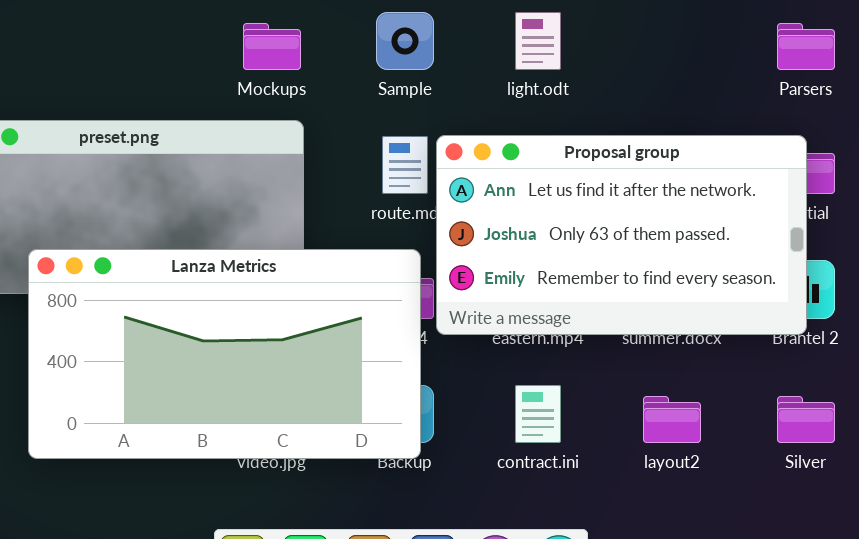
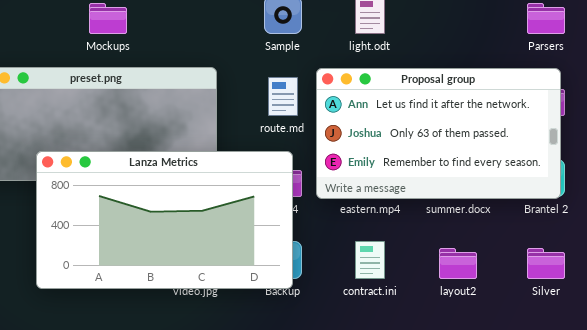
Mockups: [243,23,301,70] -> [89,3,127,34], moved
Proposal group: [436,135,807,335] -> [316,68,561,199], moved

